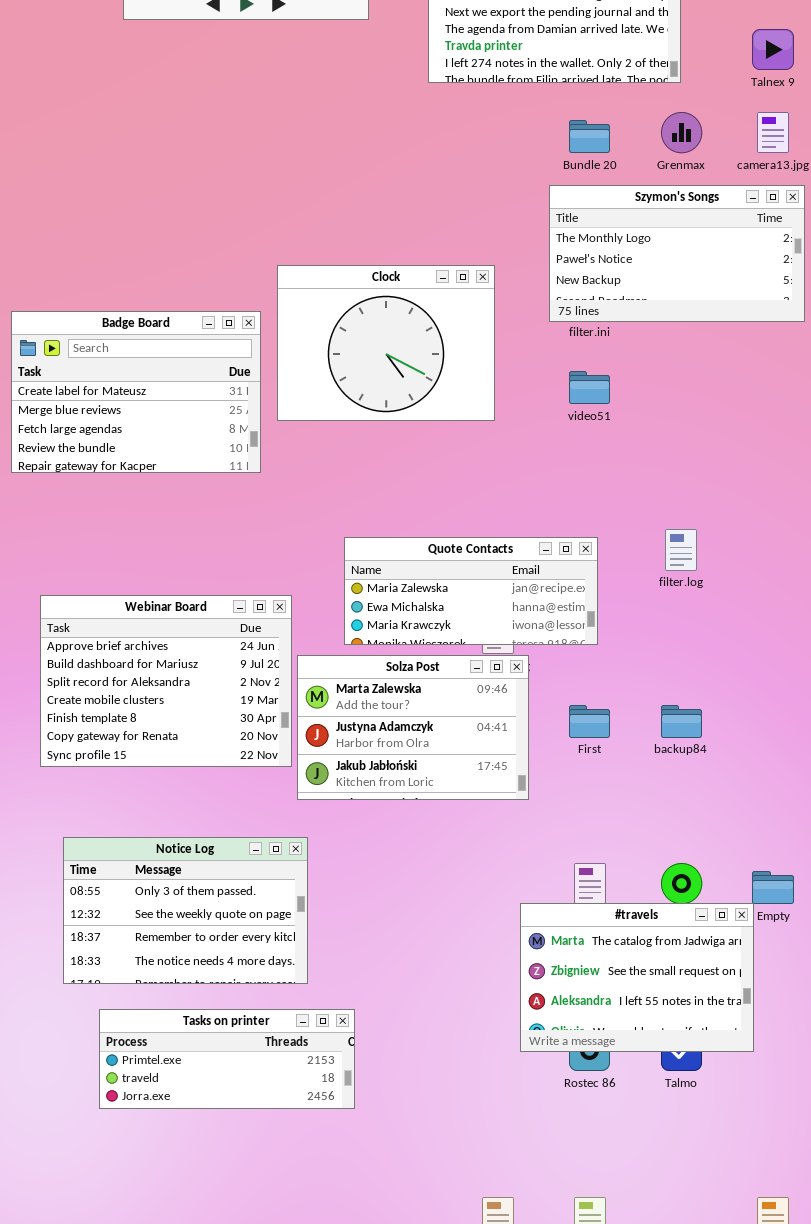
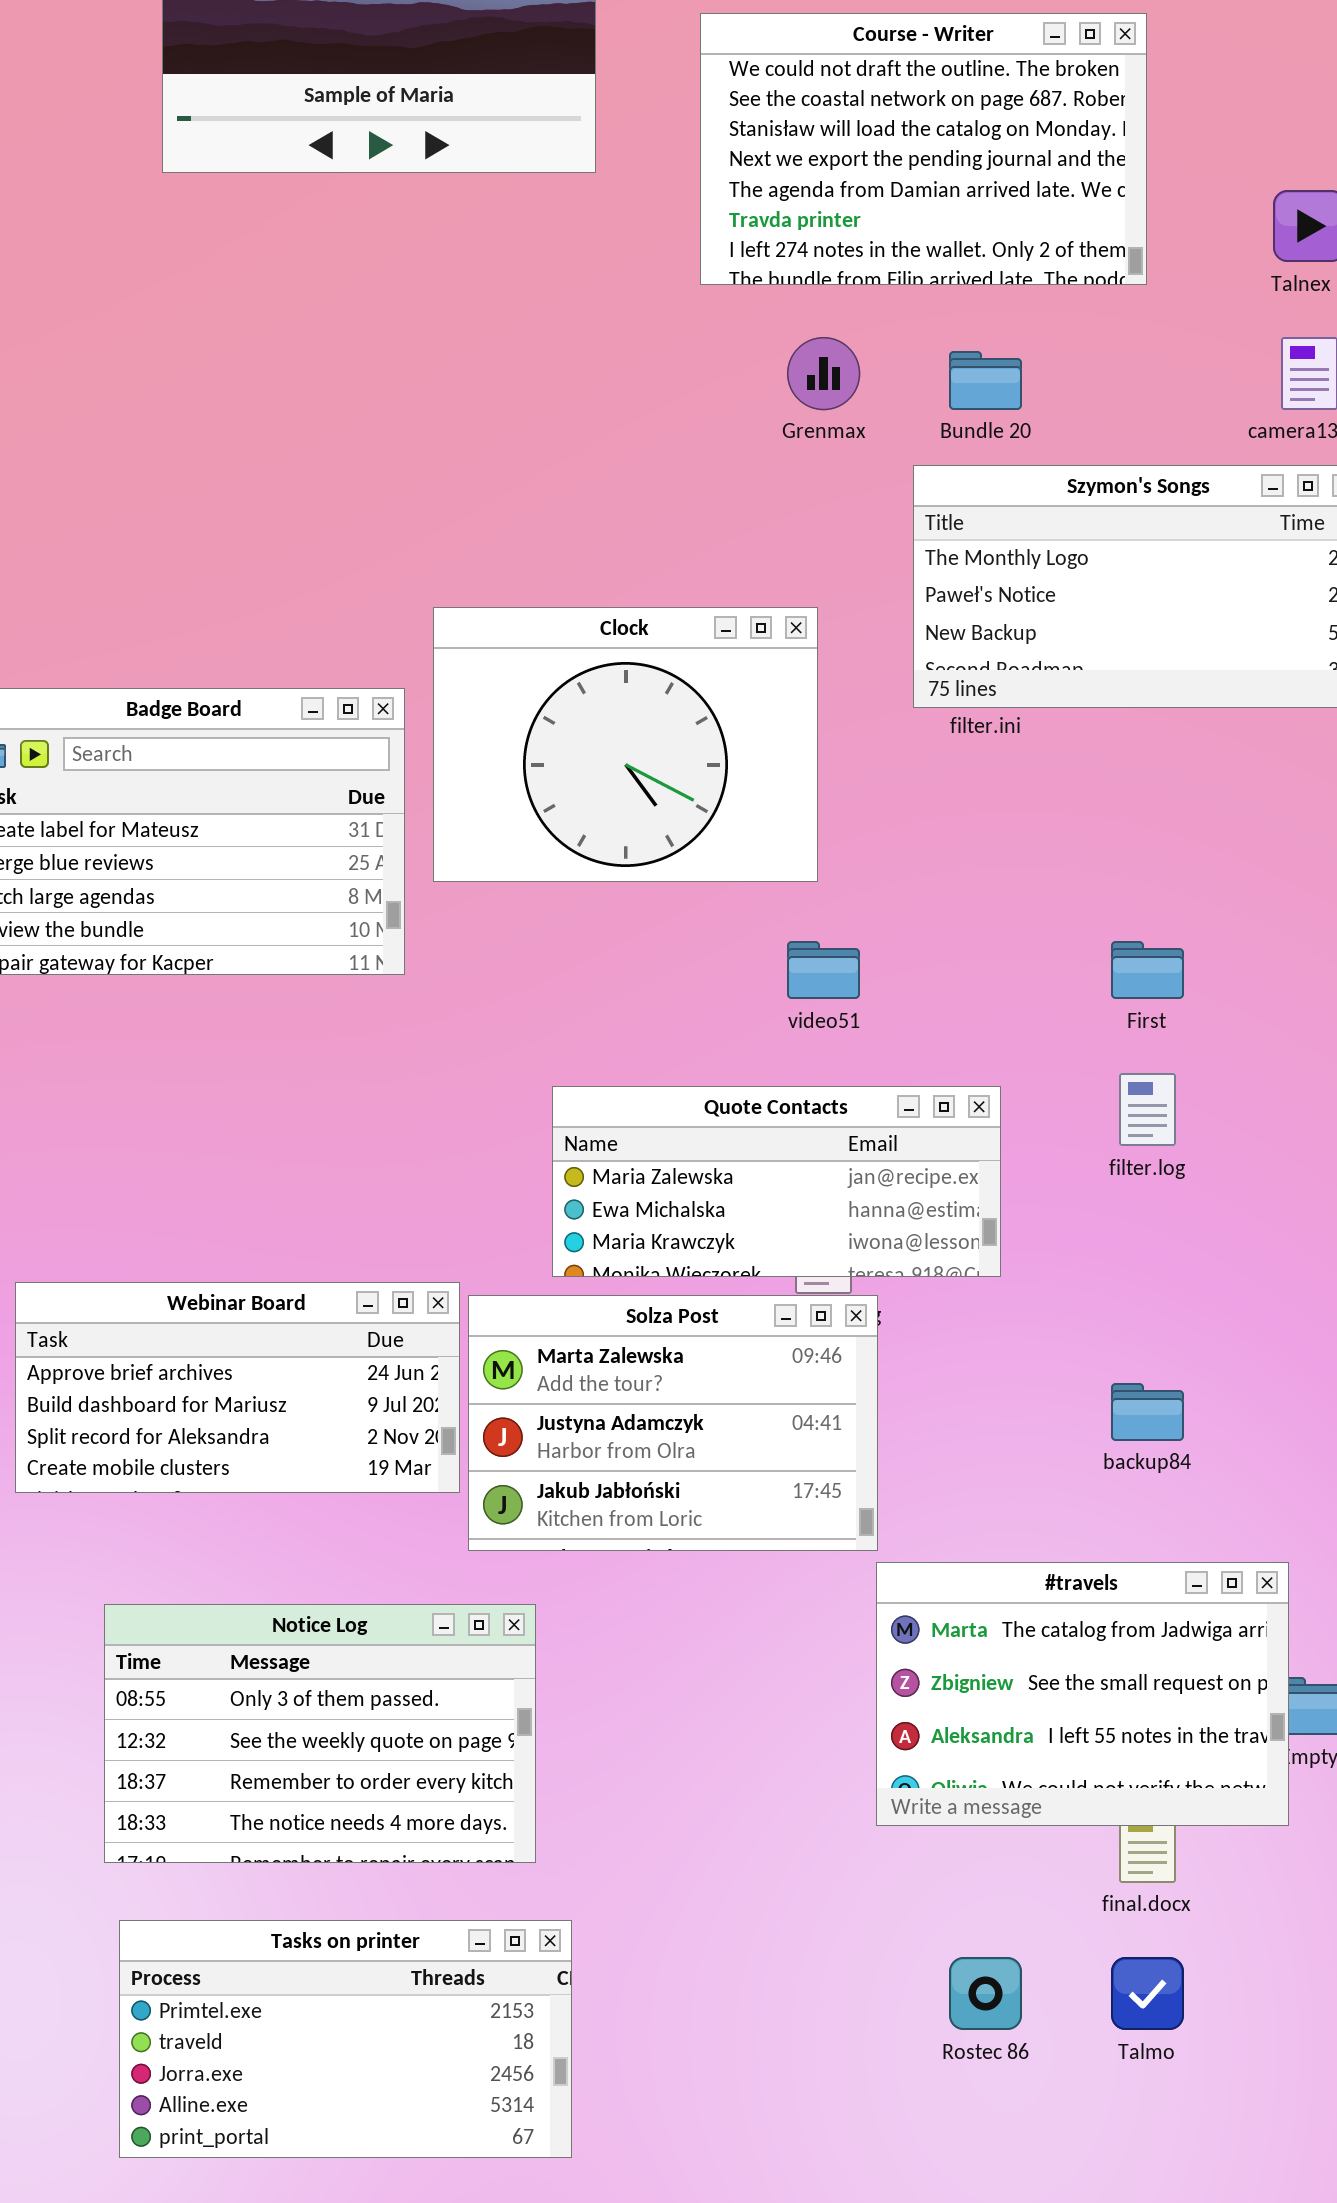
Grenmax: [661,112,702,153] -> [787,337,860,410], moved
video51: [569,371,610,404] -> [787,941,860,999], moved
Webinar Board: [40,595,292,767] -> [15,1282,460,1493], resized
First: [569,705,610,738] -> [1111,941,1184,999], moved
Notice Log: [63,837,308,984] -> [104,1604,536,1863], moved
#travels: [520,903,754,1052] -> [876,1562,1289,1826], moved
Tasks on printer: [99,1009,355,1109] -> [119,1920,572,2158], resized

